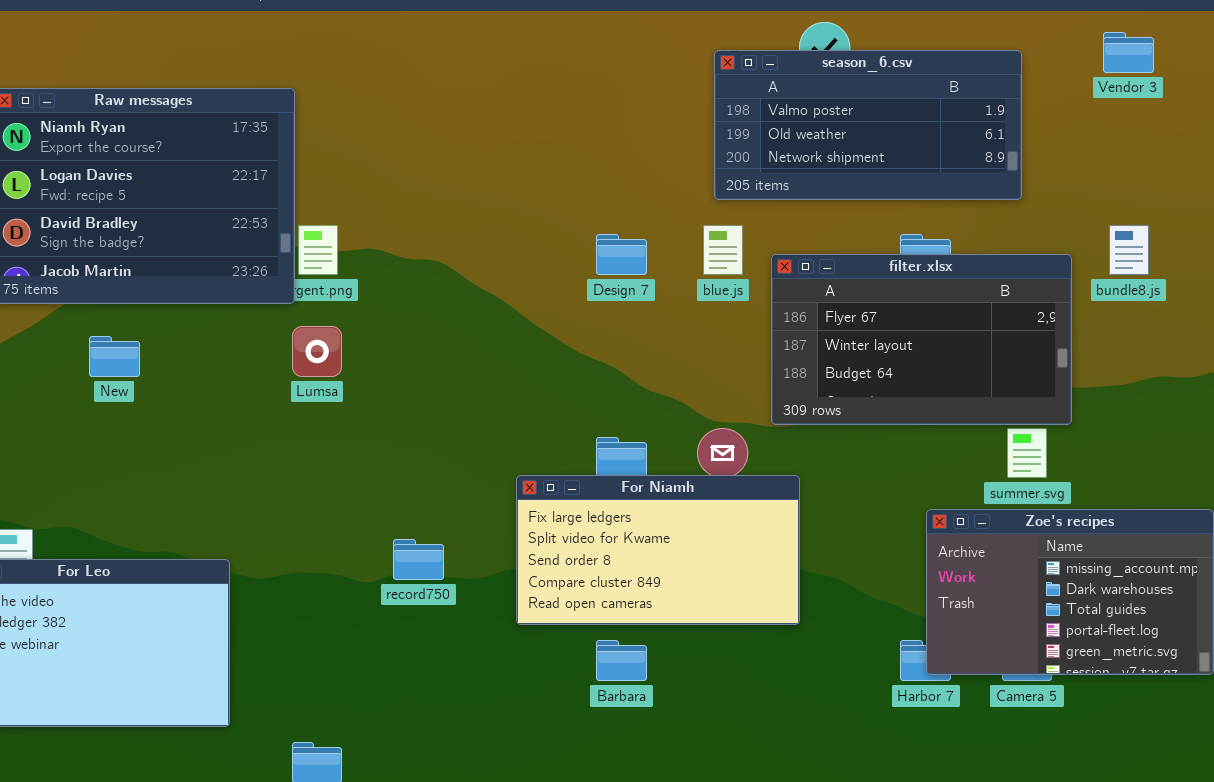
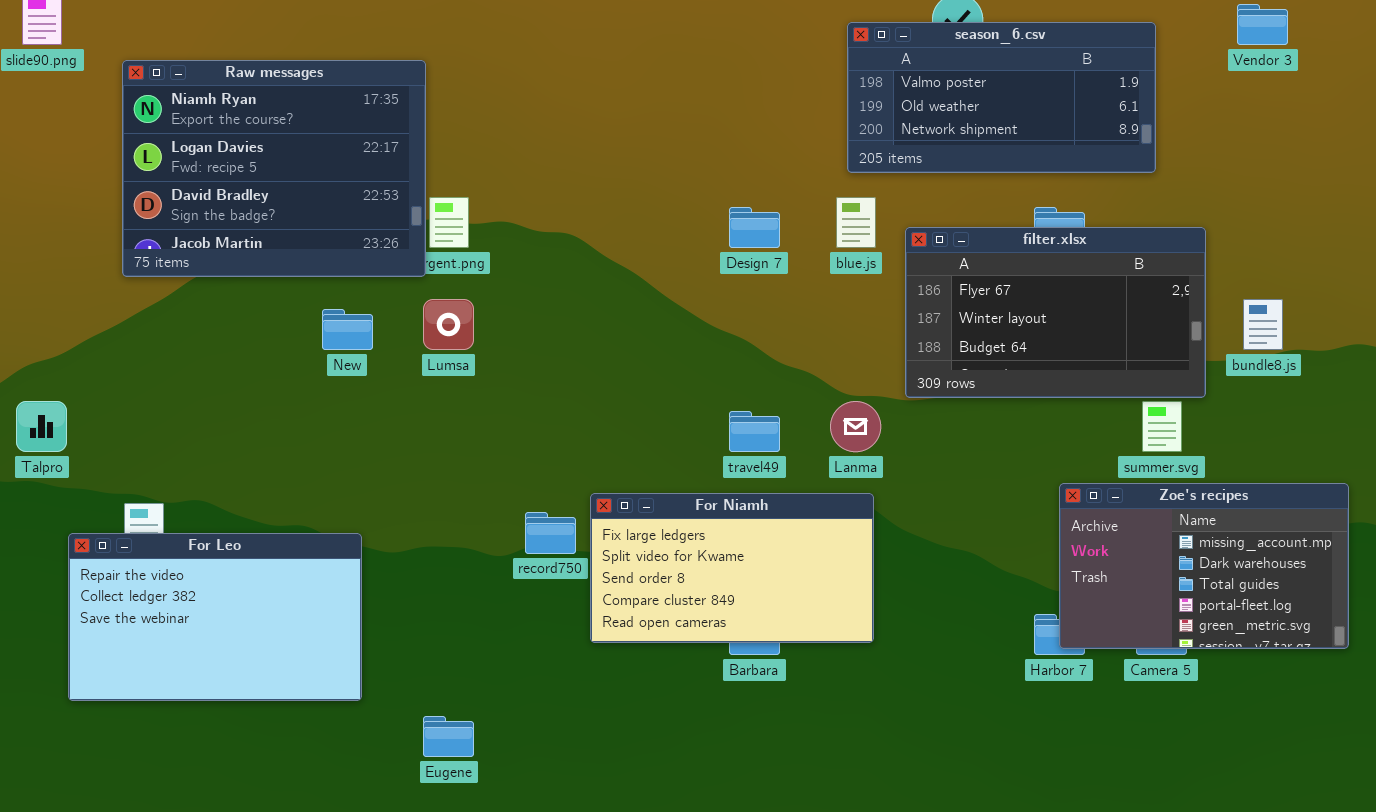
bundle8.js: [1109,225,1149,275] -> [1243,299,1283,350], moved
New: [89,336,140,377] -> [322,309,373,350], moved
For Niamh: [516,475,800,625] -> [590,493,874,643], moved

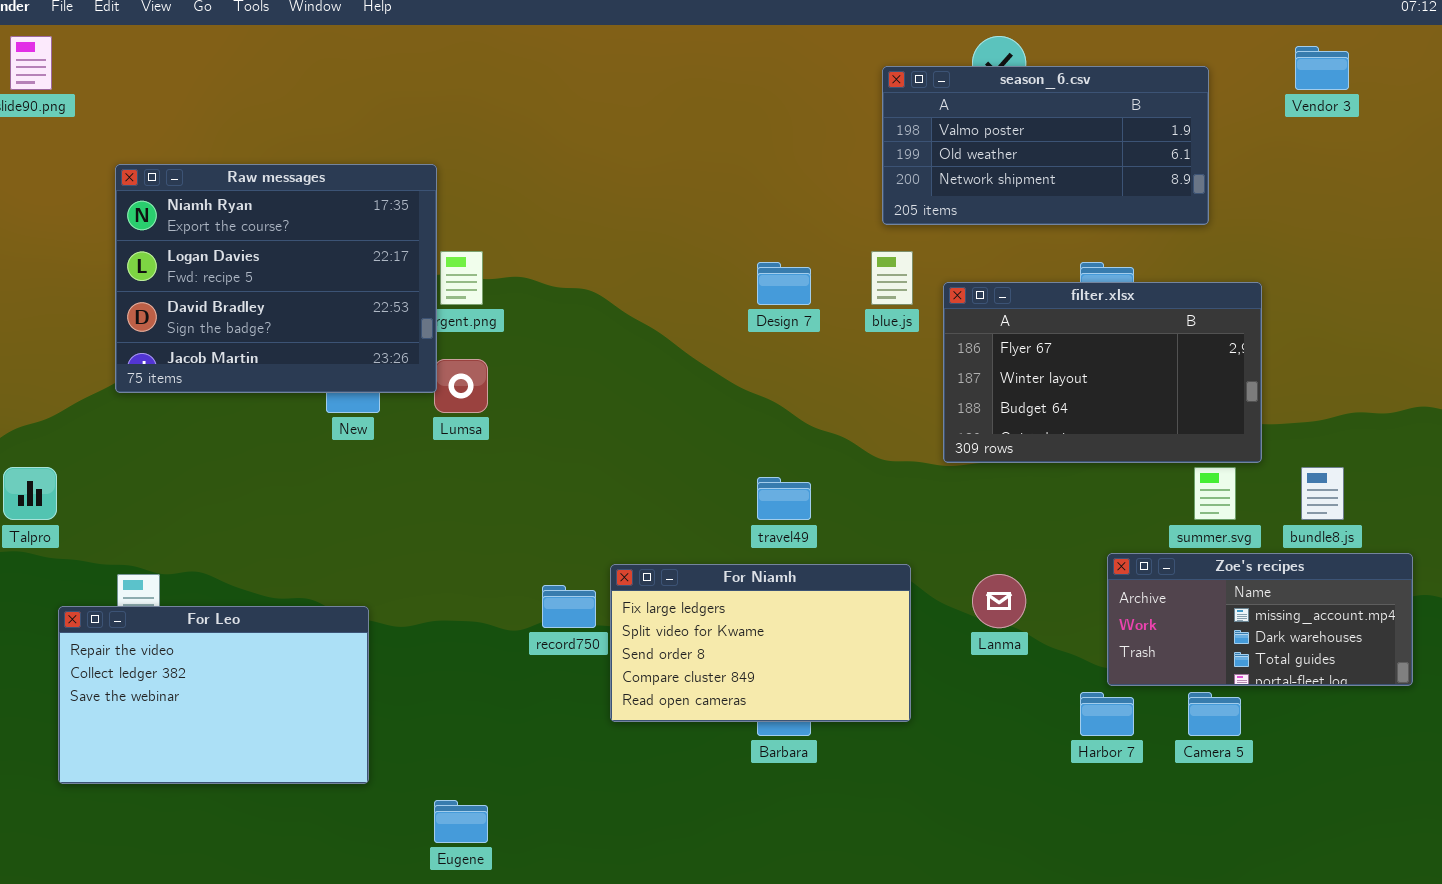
Raw messages: [122,60,426,277] -> [115,164,437,393], moved
bundle8.js: [1243,299,1283,350] -> [1301,467,1344,520], moved
Lanma: [830,401,881,452] -> [972,574,1026,628], moved
Zoe's recipes: [1059,483,1349,649] -> [1107,553,1413,686], resized

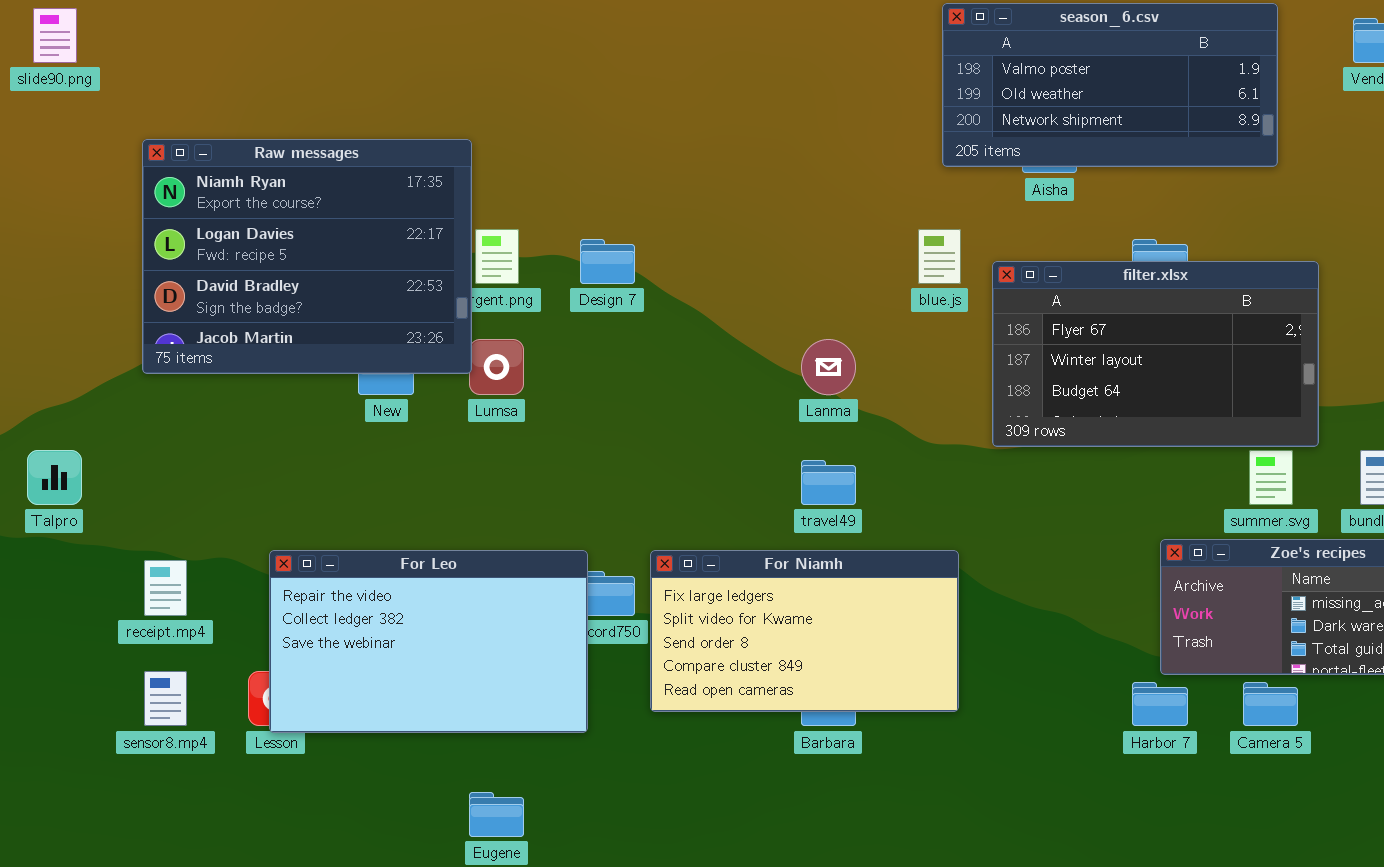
season_6.csv: [882,66,1209,225] -> [942,3,1278,167], moved
Design 7: [757,262,811,305] -> [580,239,635,284], moved
Lanma: [972,574,1026,628] -> [801,339,856,395], moved
For Leo: [58,606,369,784] -> [269,550,588,733], moved

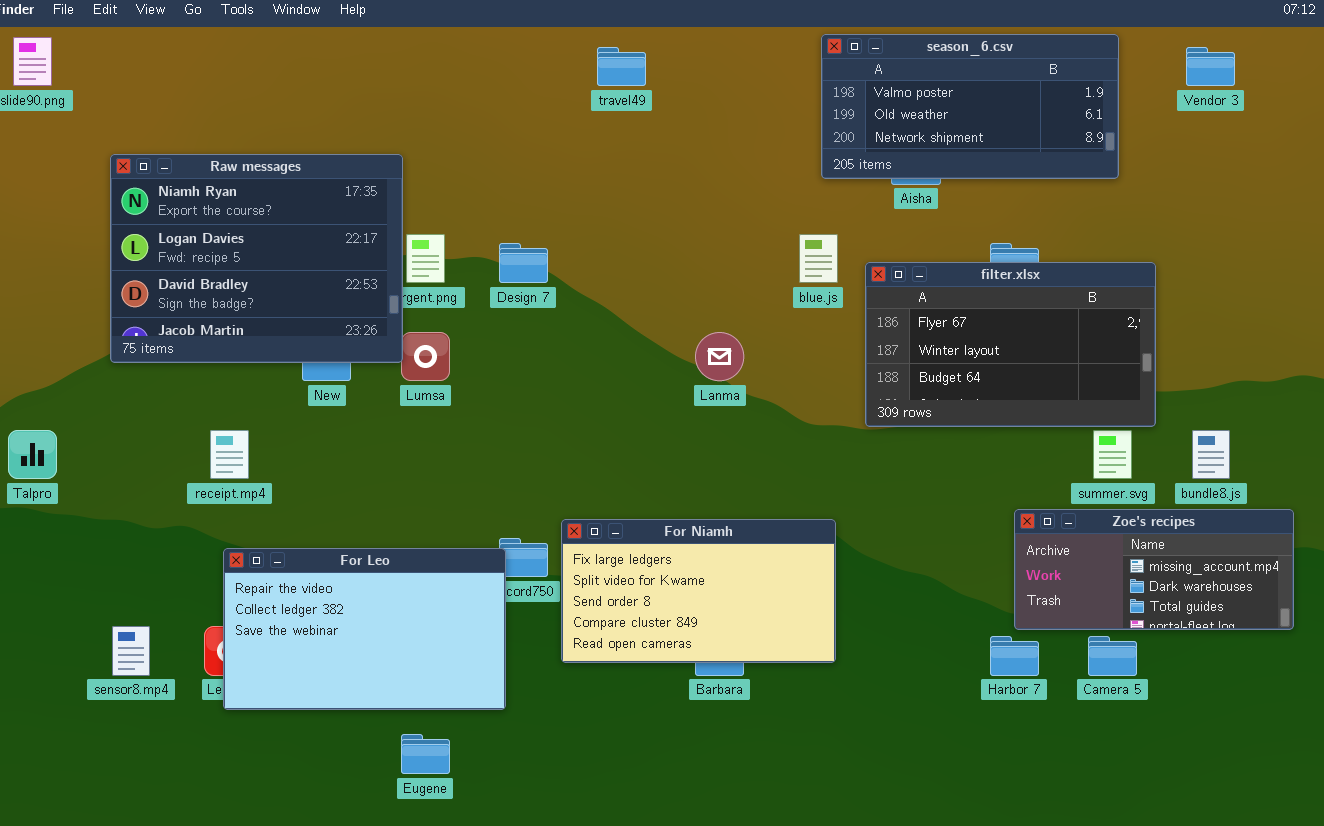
travel49: [801,460,856,505] -> [597,47,646,86], moved
For Leo: [269,550,588,733] -> [223,548,506,710], moved
receipt.mp4: [144,560,187,616] -> [210,430,249,479], moved

